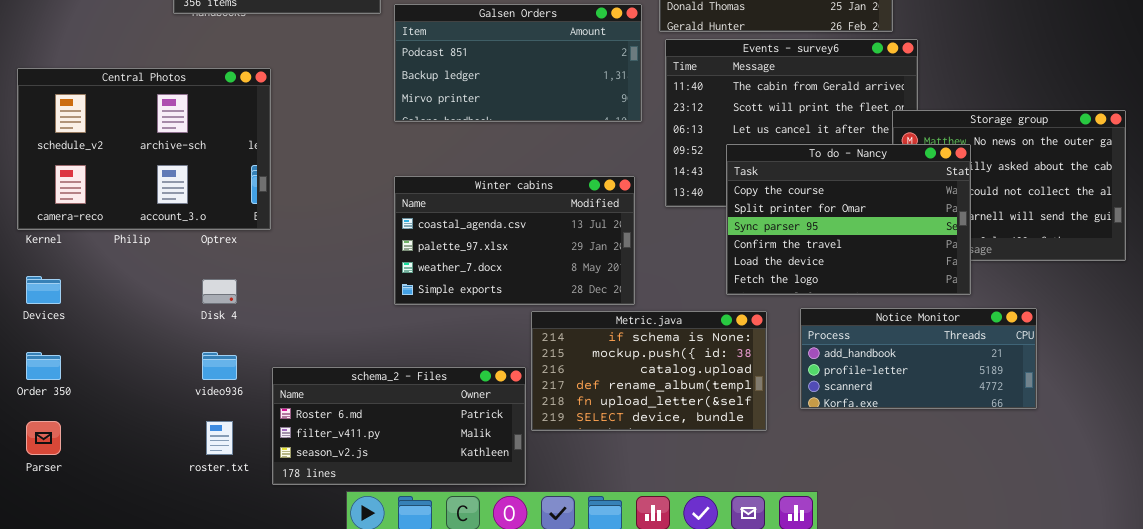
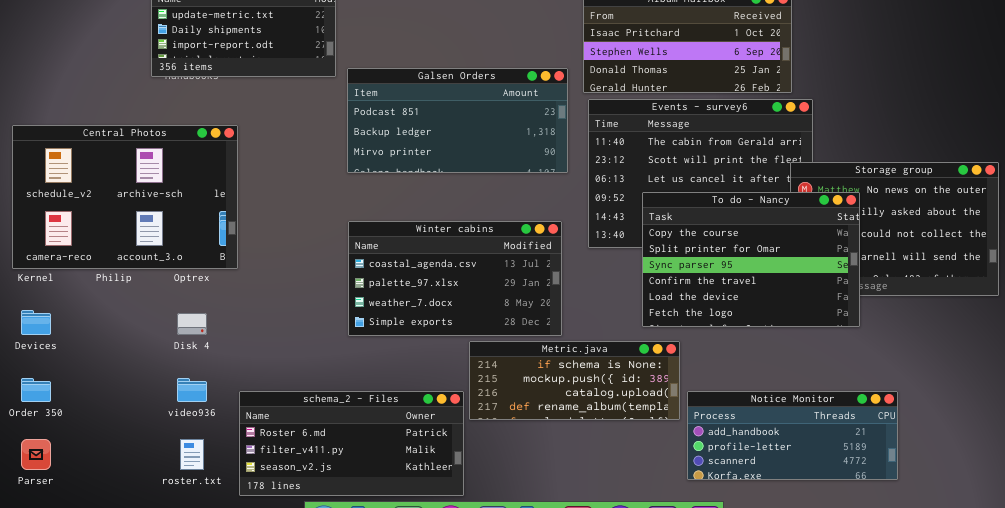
Notice Monitor: [800,308,1037,409] -> [687,391,898,480], moved
Metric.java: [531,311,767,431] -> [469,341,680,420], resized

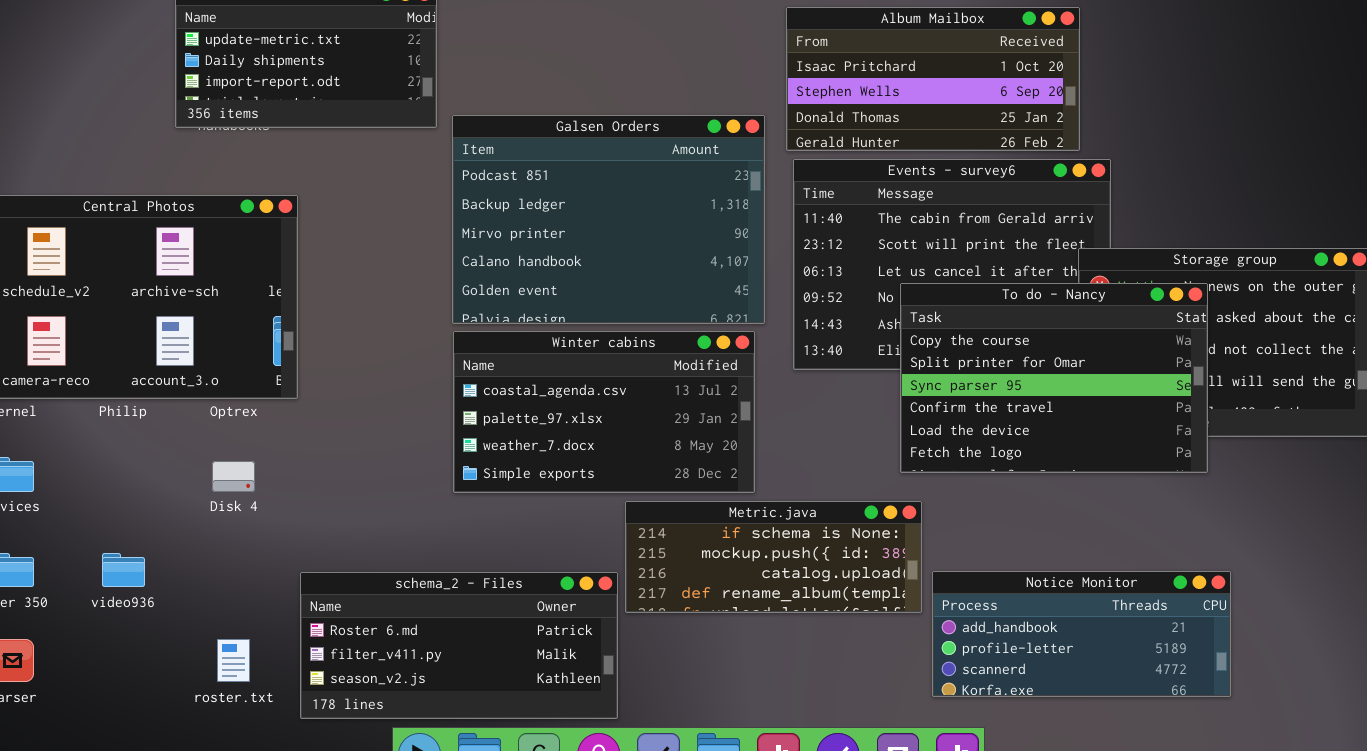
Galsen Orders: [347,68,568,173] -> [452,115,765,324], resized
To do - Nancy: [642,192,860,327] -> [900,283,1208,473], moved
video936: [177,378,207,402] -> [102,553,145,587], moved

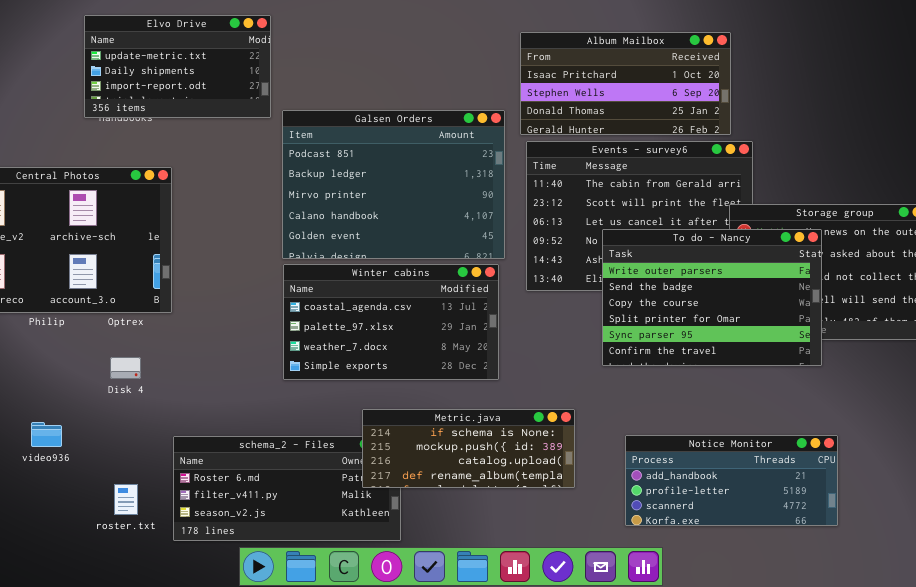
To do - Nancy: [900,283,1208,473] -> [602,229,822,366], scrolled up 2 rows
Metric.java: [625,501,922,613] -> [362,409,575,488], moved

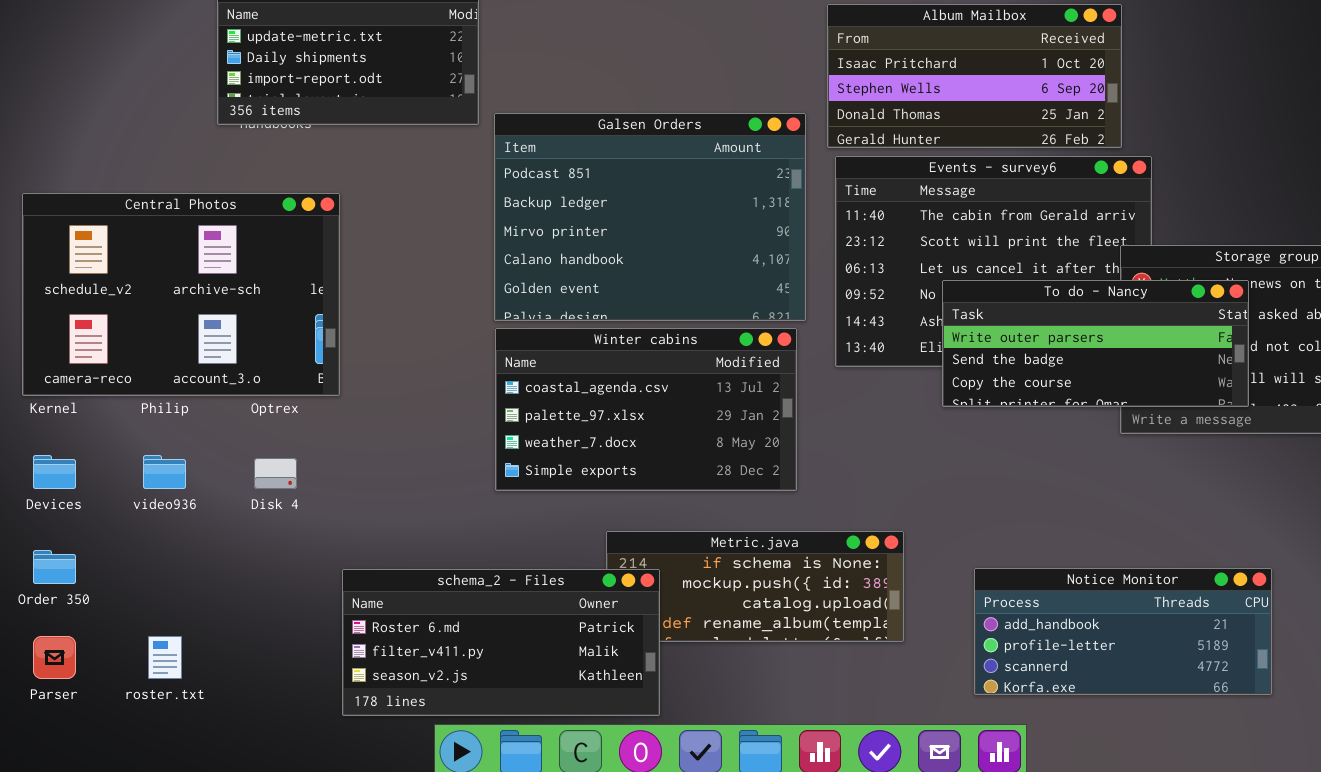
To do - Nancy: [602,229,822,366] -> [942,280,1249,407], resized
video936: [31,422,62,447] -> [143,455,186,489], moved
schema_2 - Files: [173,436,401,541] -> [342,569,660,716], raised
roster.txt: [114,484,138,515] -> [148,636,182,679], moved

